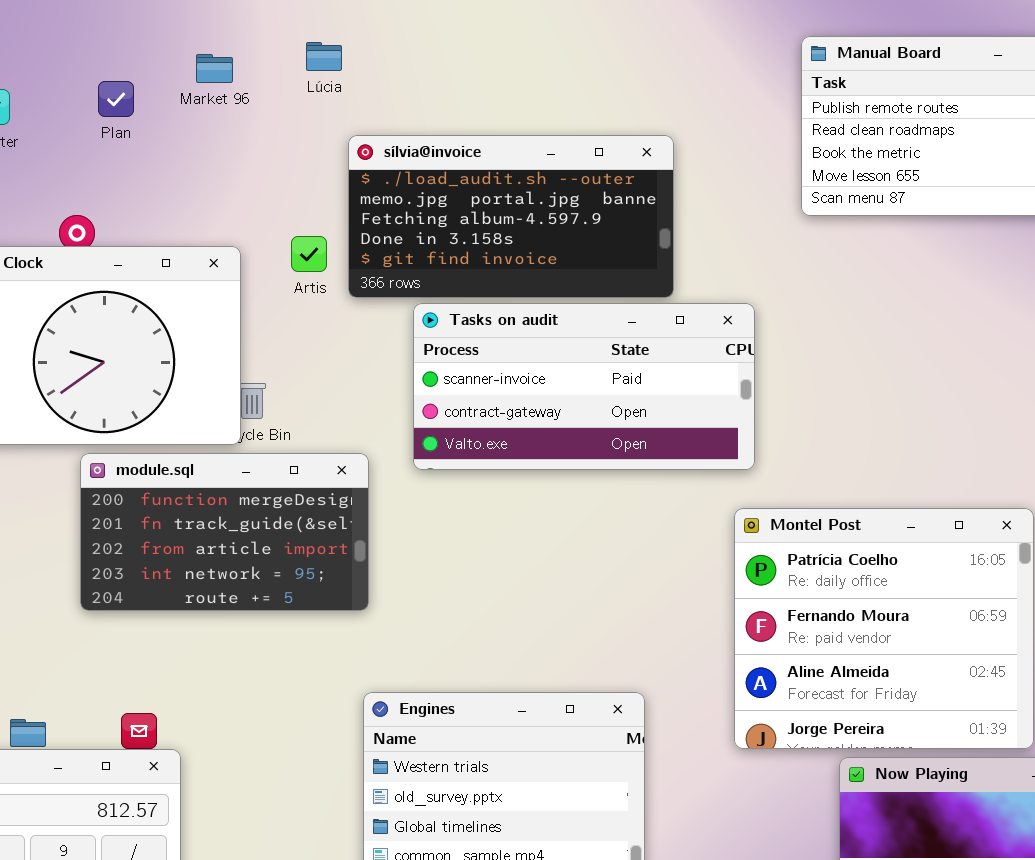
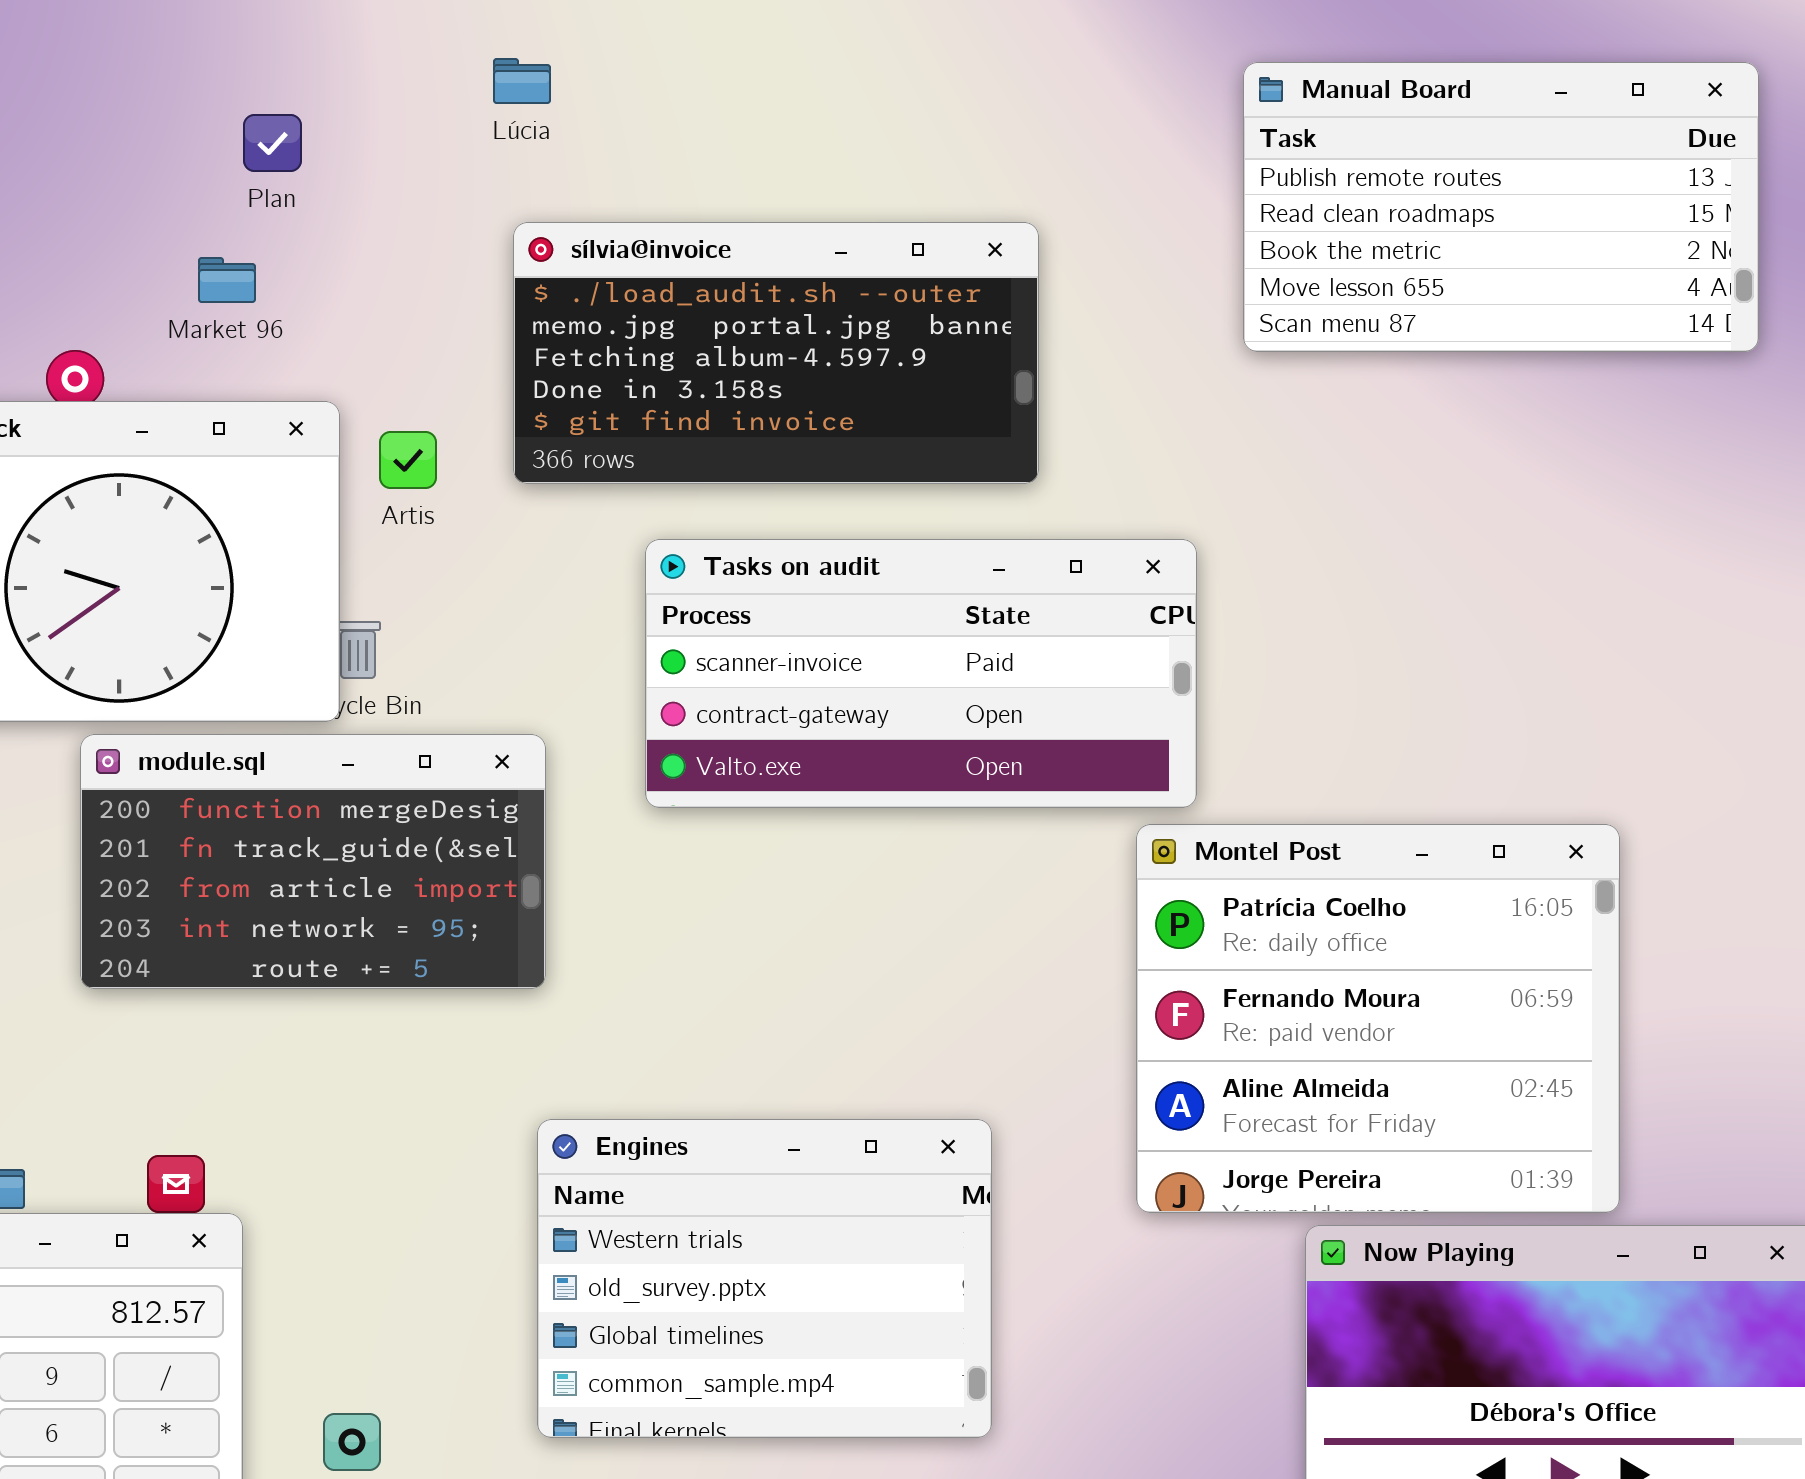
Lúcia: [306,42,342,71] -> [493,58,551,104], moved
Market 96: [196,54,233,83] -> [198,257,256,303], moved
Plan: [98,81,134,117] -> [243,114,302,172], moved
Artis: [291,236,327,272] -> [379,431,437,489], moved
Tasks on audit: [413,303,755,470] -> [645,539,1197,808], moved

